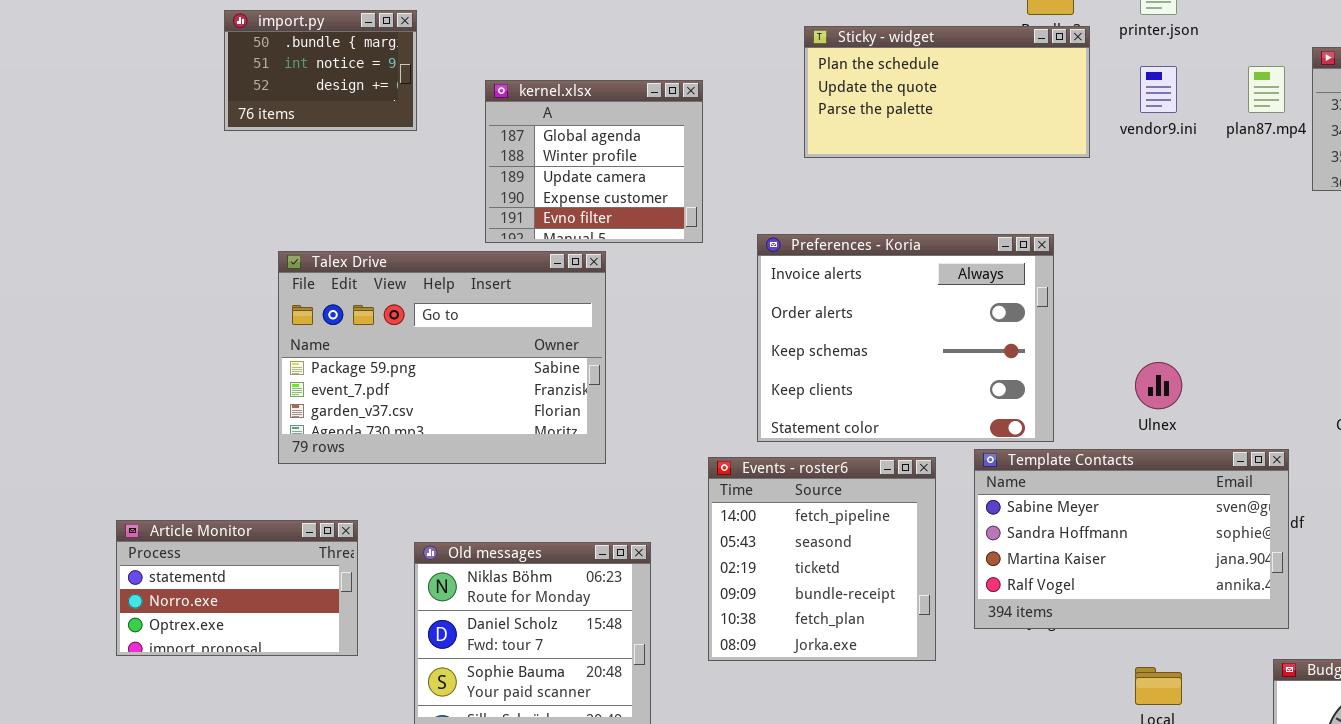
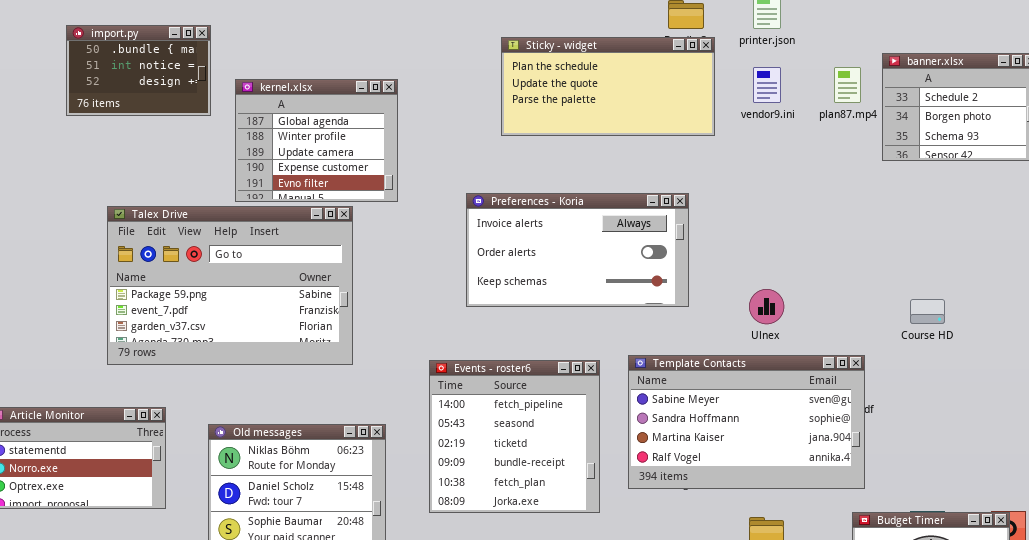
kernel.xlsx: [485,80,703,243] -> [235,79,398,202], moved
Preferences - Koria: [757,234,1054,442] -> [466,193,689,307], resized

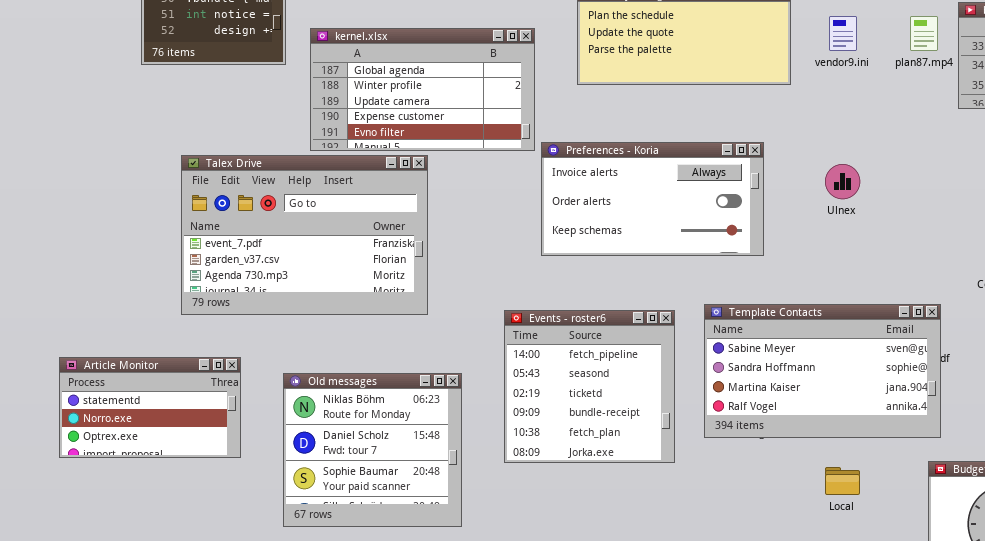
kernel.xlsx: [235,79,398,202] -> [310,28,535,151], resized
Talex Drive: [107,206,353,365] -> [181,155,428,315], scrolled down 1 row
Ulnex: [749,289,784,324] -> [825,164,860,199], moved

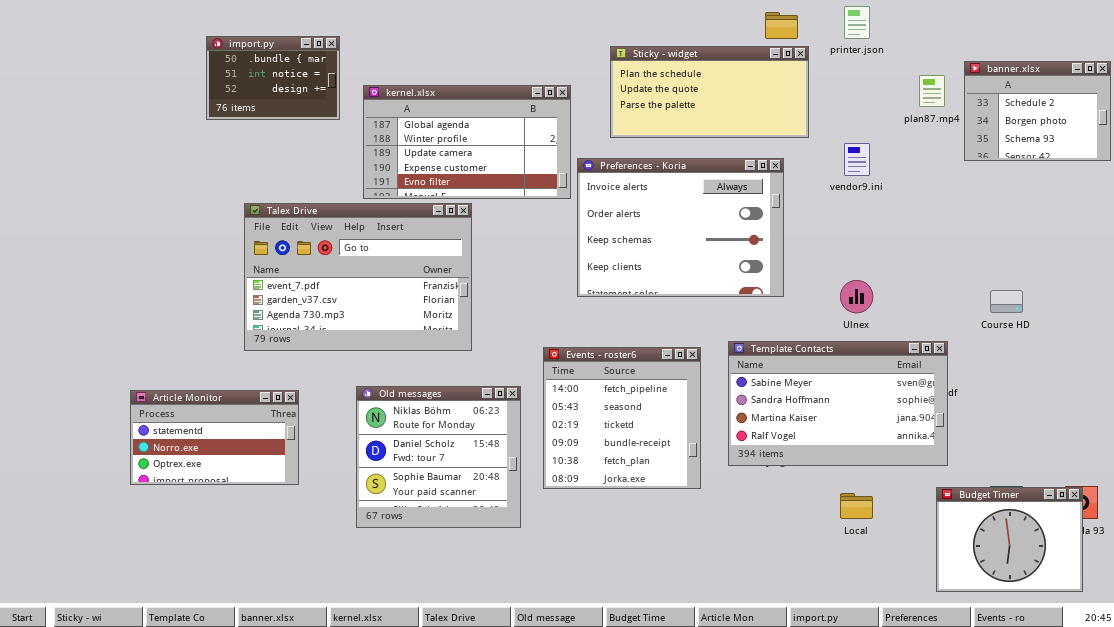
vendor9.ini: [829,16,857,51] -> [844,143,870,176], moved
Preferences - Koria: [541,142,764,256] -> [577,158,784,297], resized
Ulnex: [825,164,860,199] -> [840,280,873,313], moved
Old messages: [283,373,462,527] -> [356,386,521,528], moved

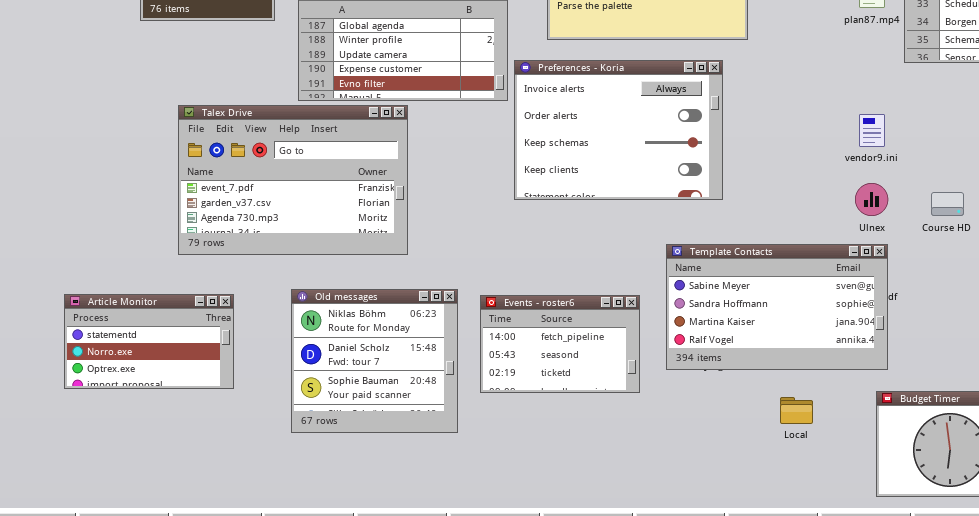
vendor9.ini: [844,143,870,176] -> [859,114,885,147], moved
Ulnex: [840,280,873,313] -> [855,183,888,216], moved
Events - roster6: [543,347,701,489] -> [480,295,640,393], resized

